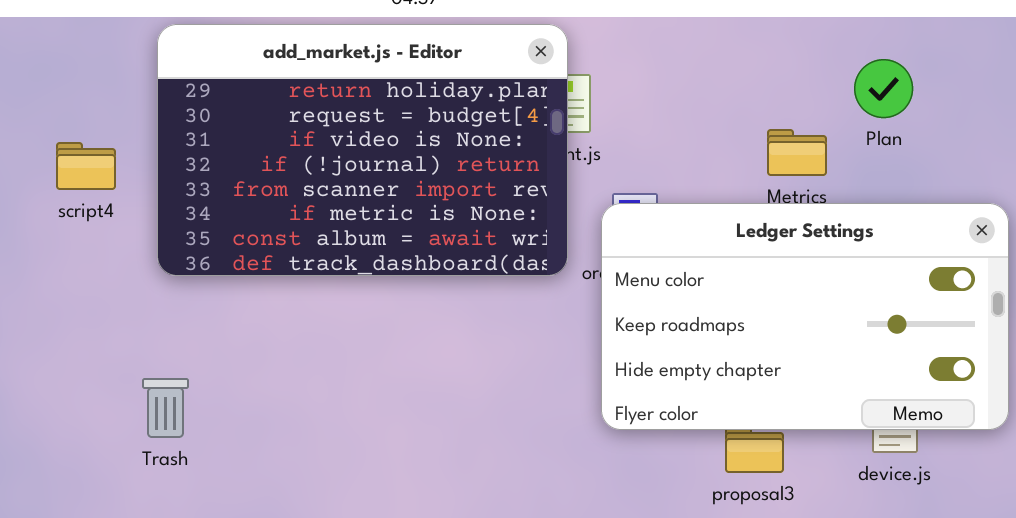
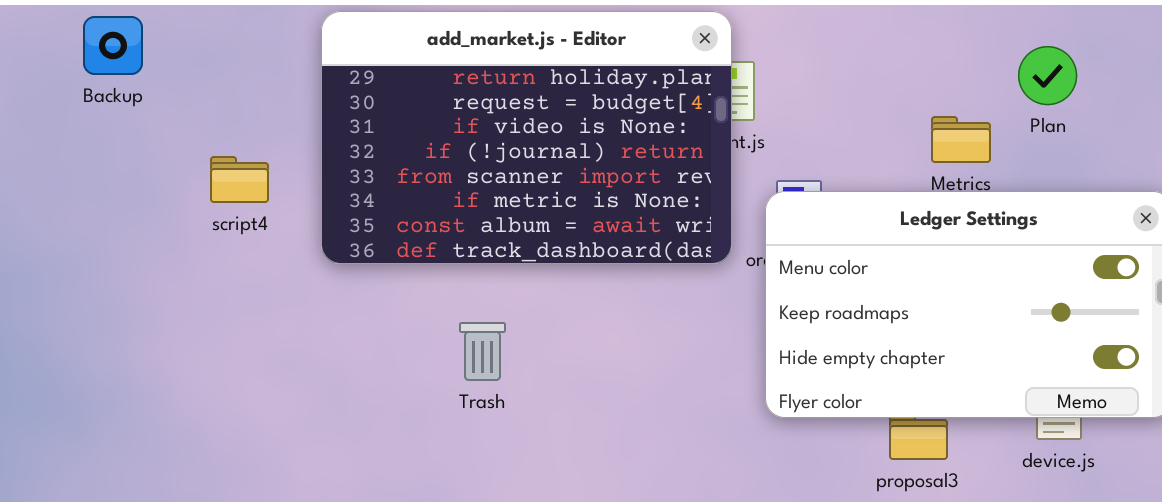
script4: [56,142,116,190] -> [210,156,269,203], moved
Trash: [142,378,189,438] -> [459,322,506,381], moved

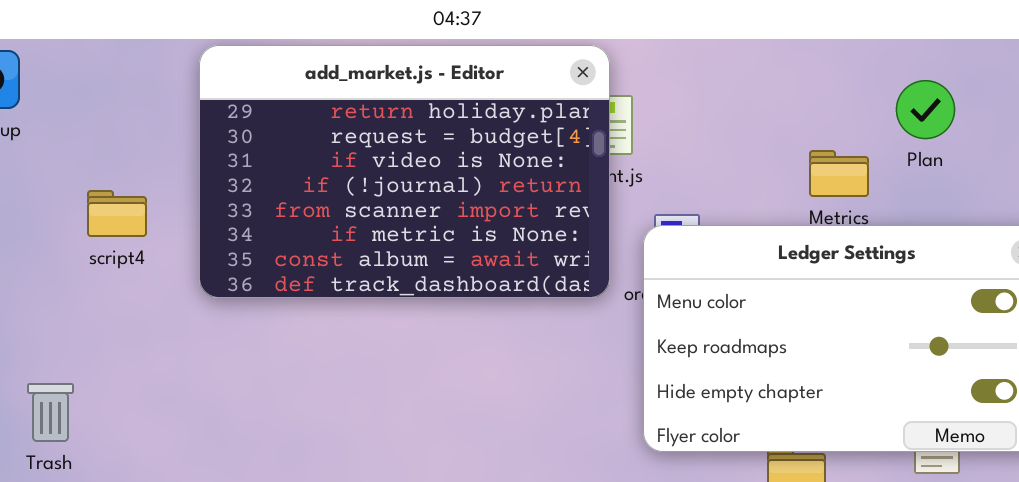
Trash: [459,322,506,381] -> [27,383,74,442], moved

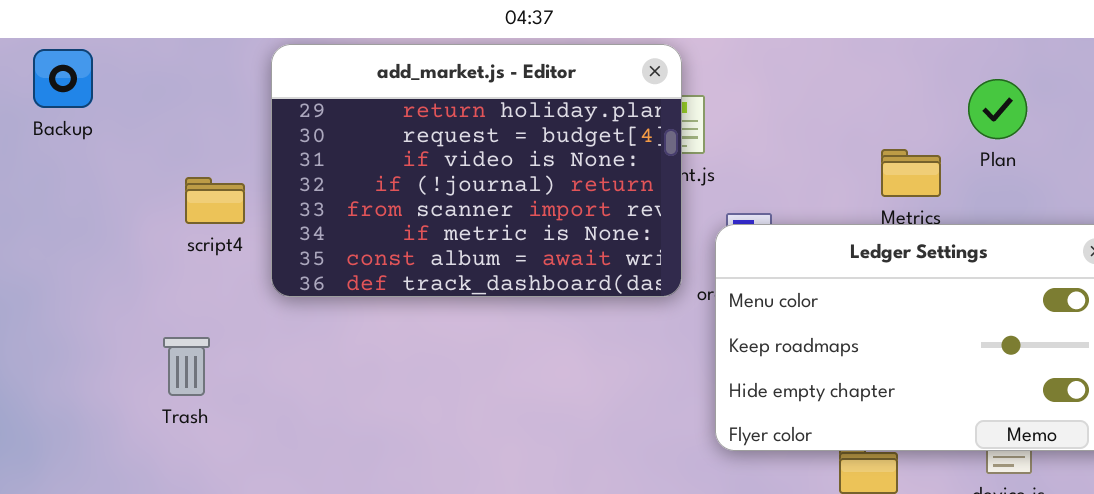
script4: [87,190,147,237] -> [185,177,245,224], moved
Trash: [27,383,74,442] -> [163,337,210,396], moved

